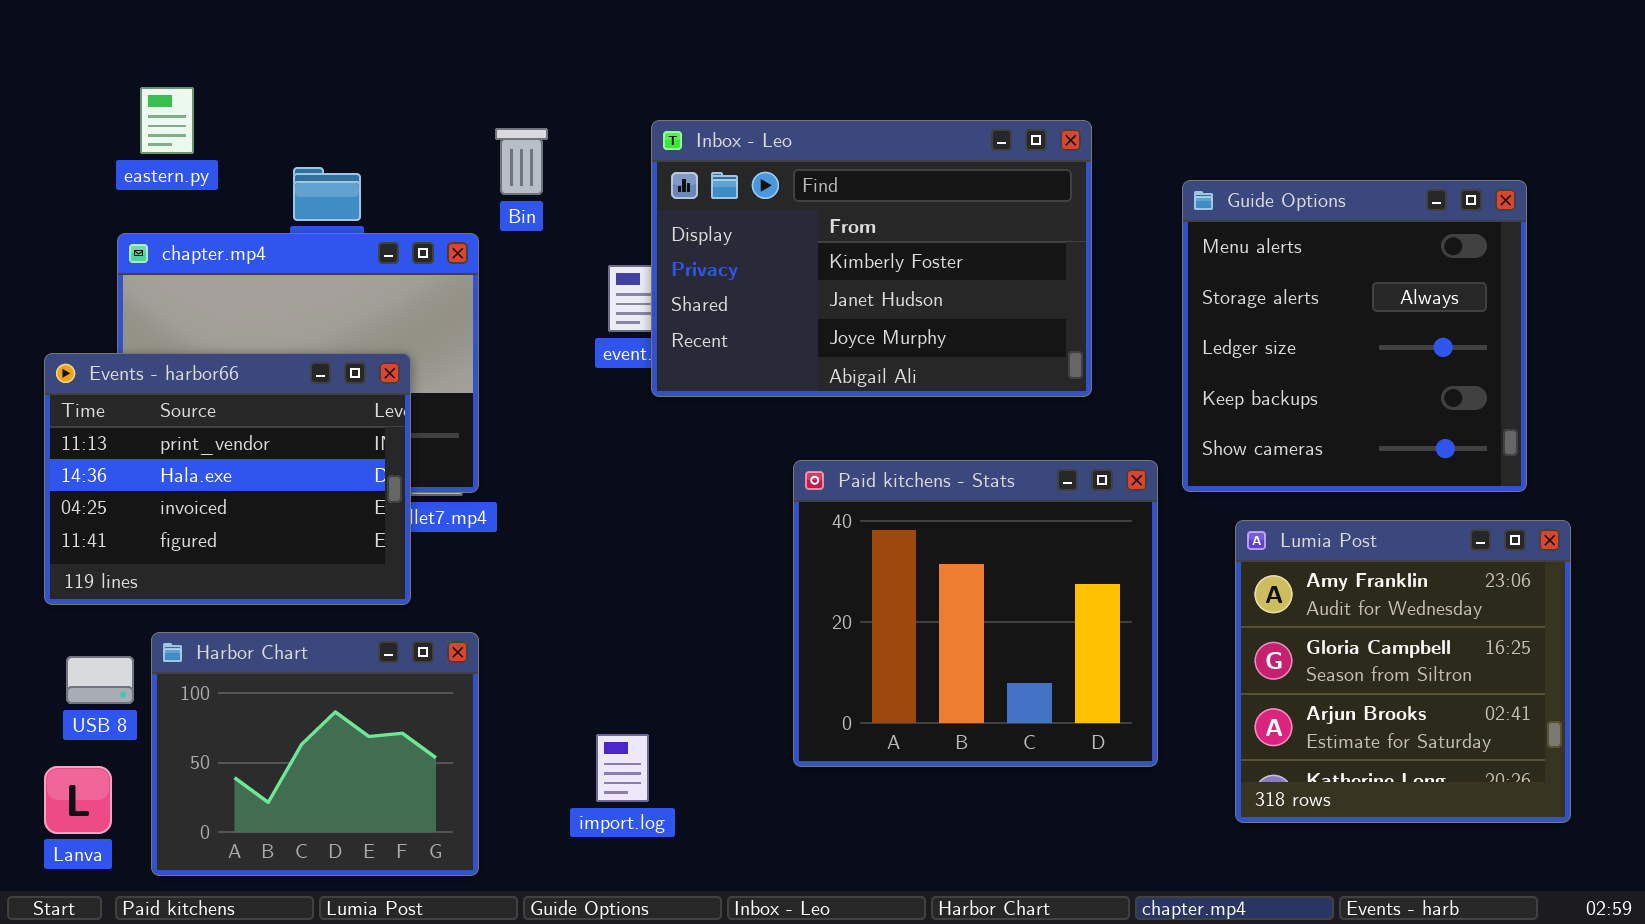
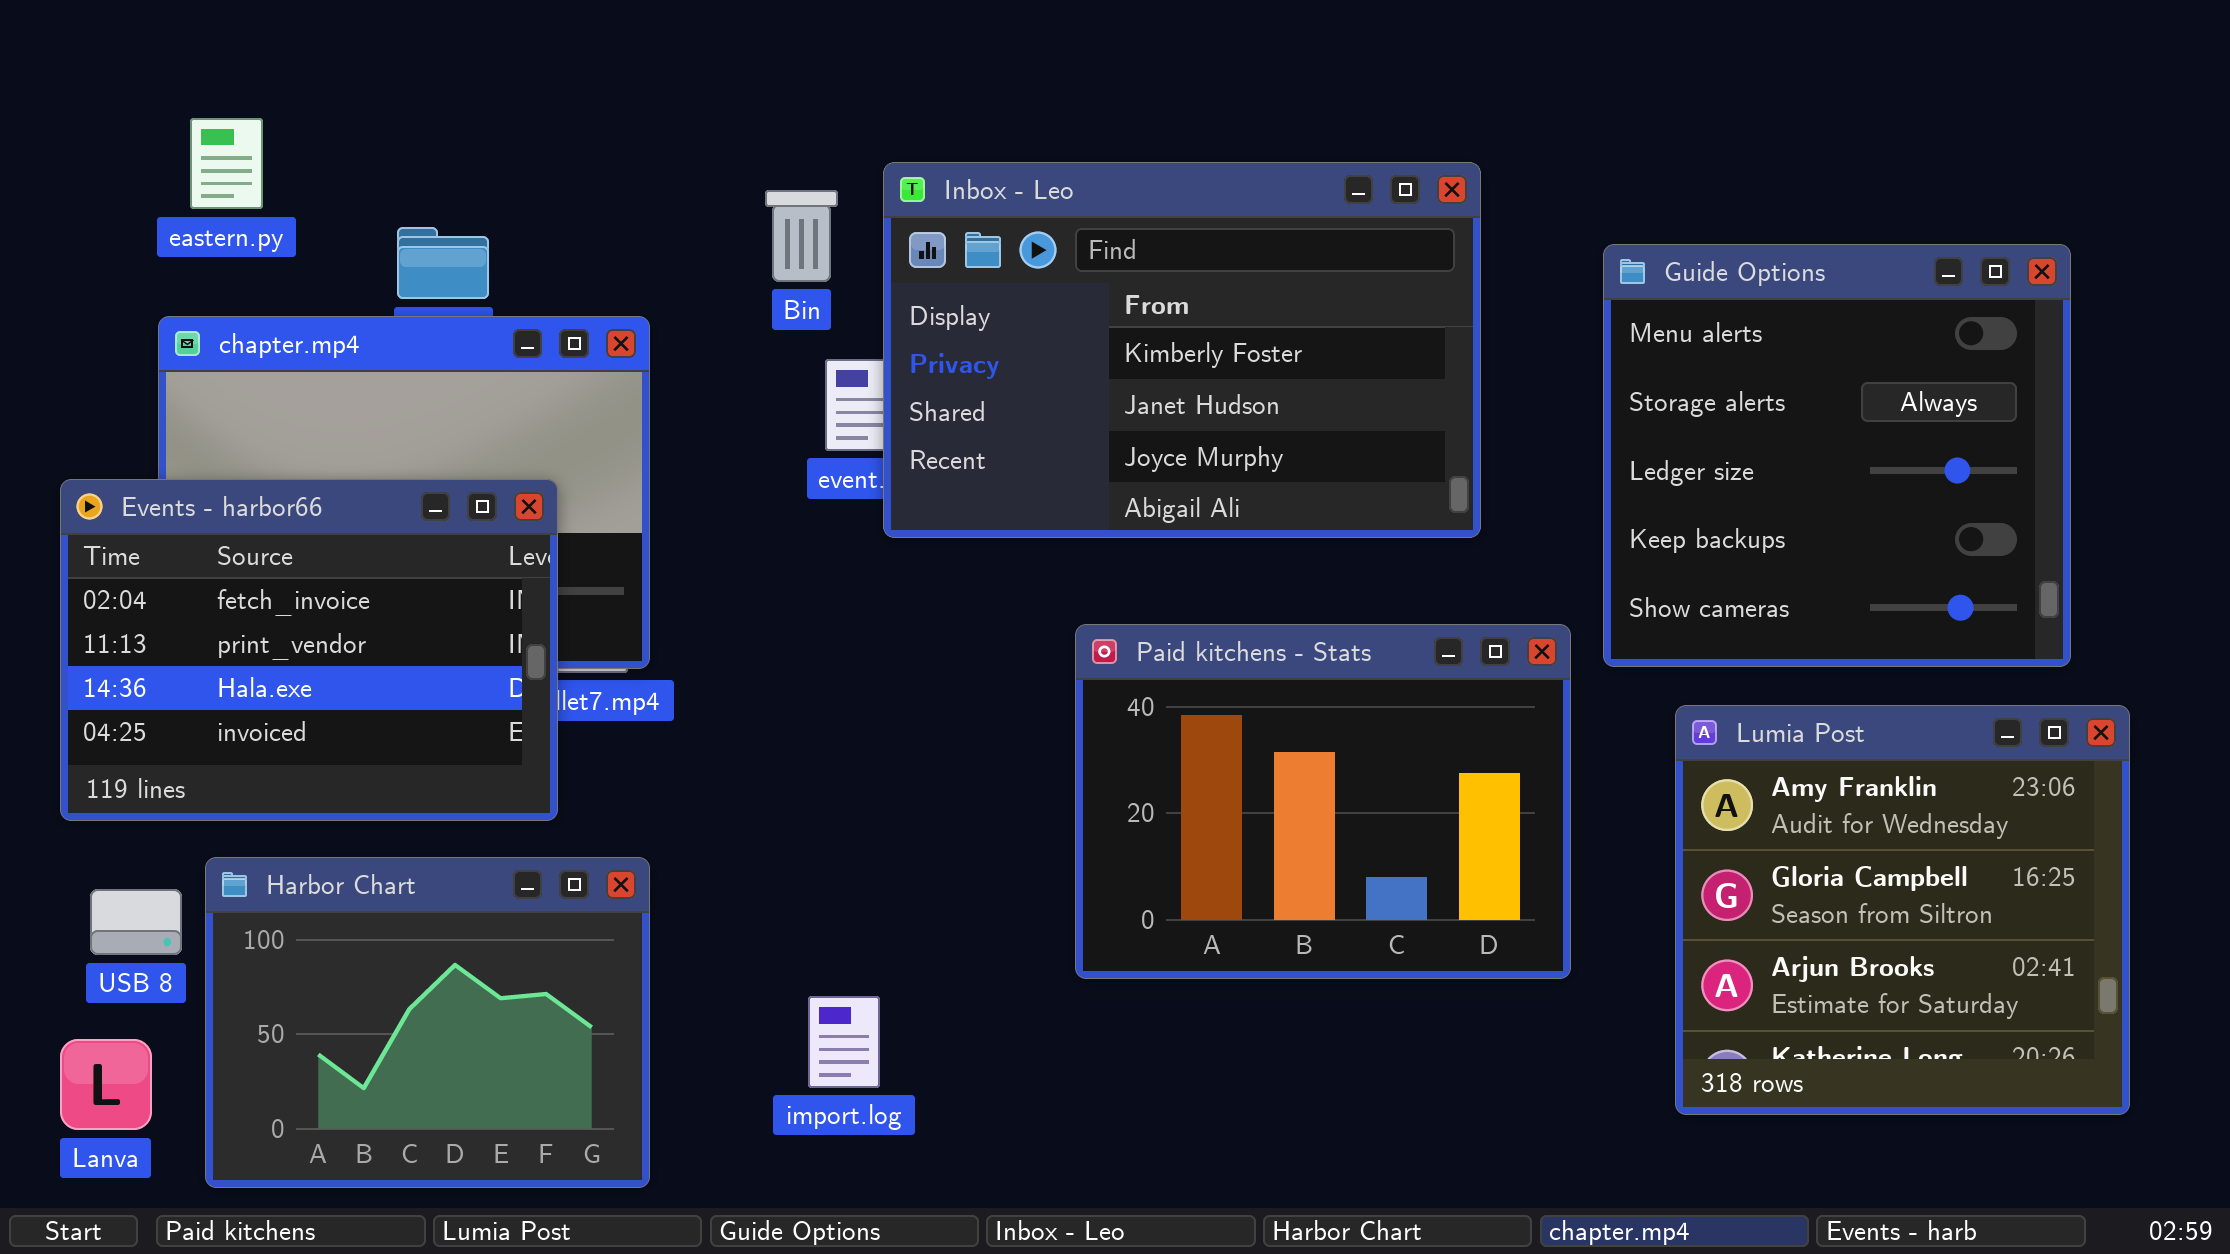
Bin: [495,128,548,195] -> [765,190,838,282], moved
Events - harbor66: [44,353,411,605] -> [60,479,558,821], scrolled up 1 row
Paid kitchens - Stats: [793,460,1158,767] -> [1075,624,1571,979], resized

